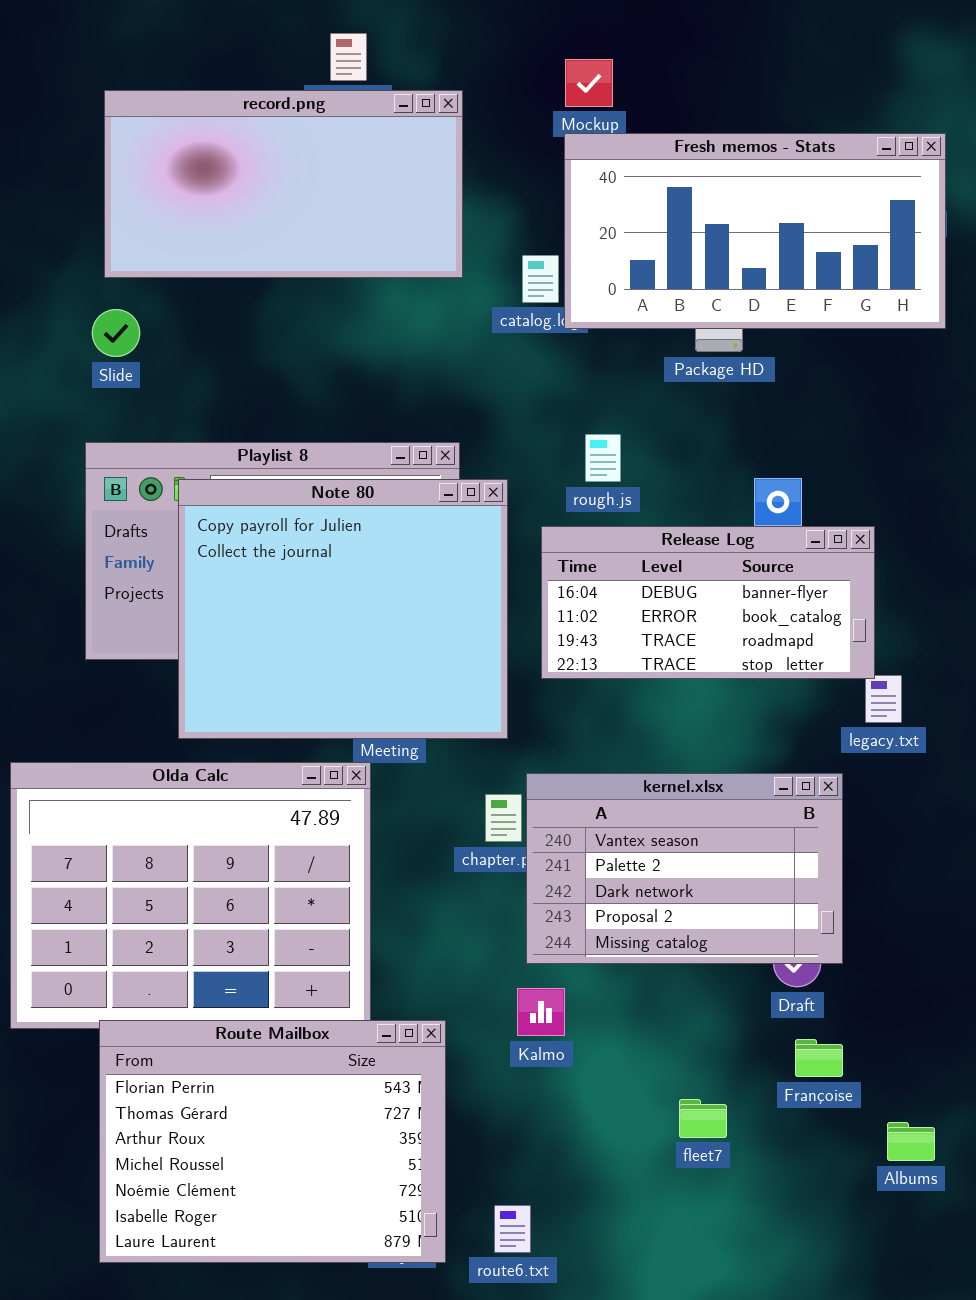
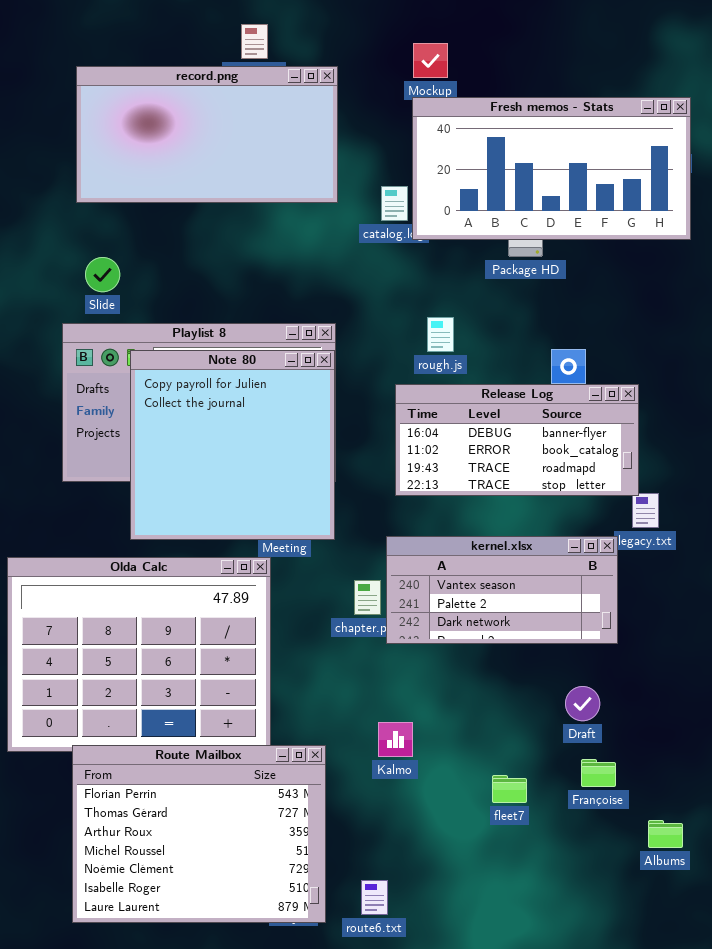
Slide: [92,309,140,357] -> [85,257,120,292], moved
Note 80: [178,479,508,739] -> [130,350,335,540], resized
kernel.xlsx: [526,773,843,964] -> [386,536,618,644], moved, resized
fleet7: [679,1099,727,1138] -> [492,775,527,803], moved

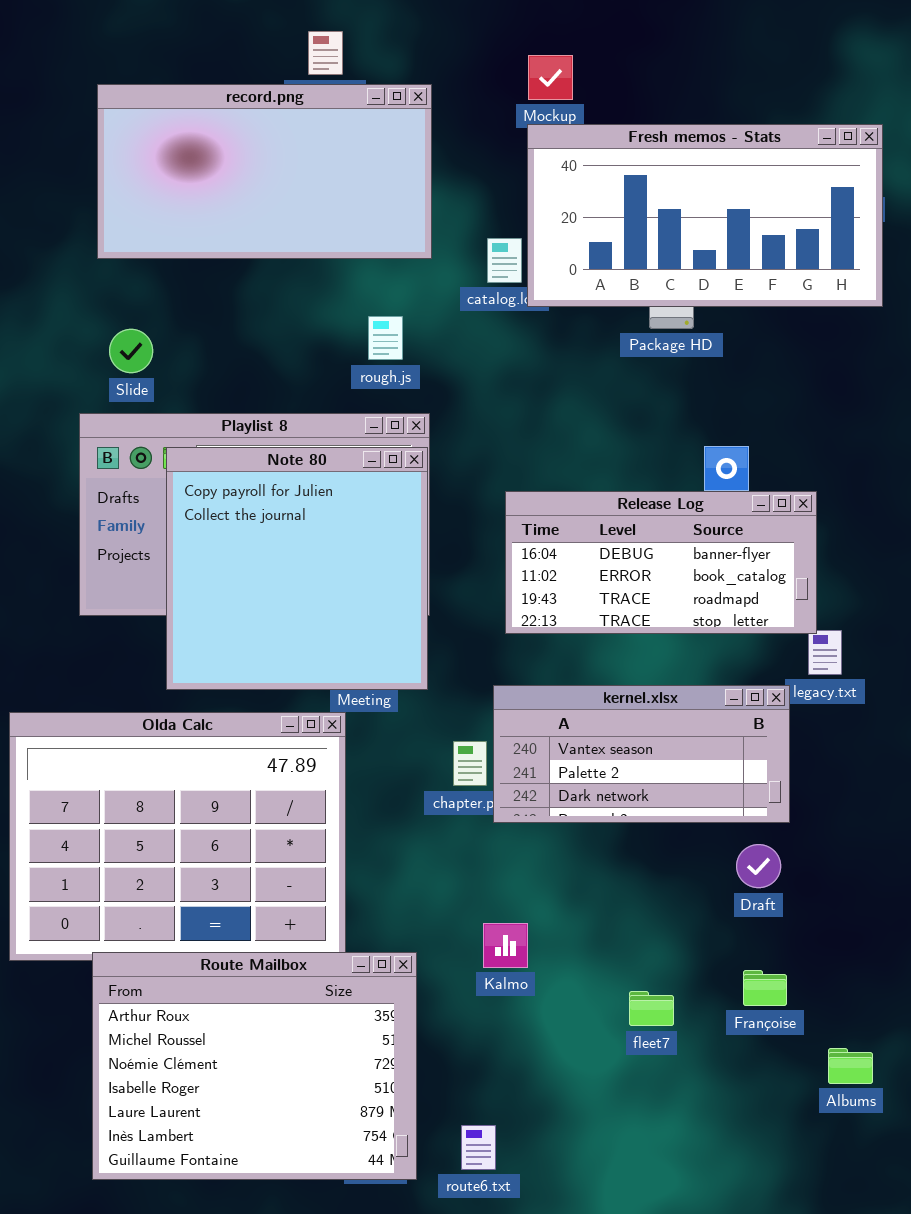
rough.js: [427,317,454,352] -> [368,316,403,360], moved
Draft: [565,686,600,721] -> [736,844,781,888], moved
Route Mailbox: [72,745,326,923] -> [92,952,417,1180], scrolled down 2 rows

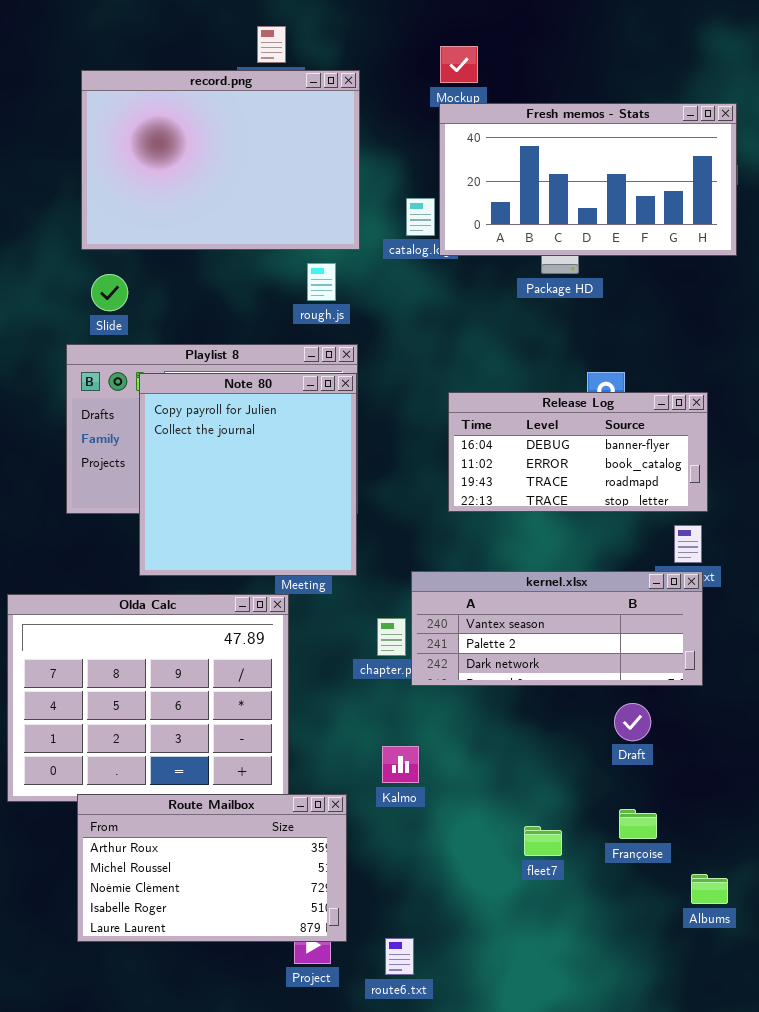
record.png: [97,84,432,259] -> [81,70,360,250], resized
Release Log: [505,491,817,634] -> [448,392,708,512], moved
kernel.xlsx: [493,685,790,823] -> [411,571,703,686], resized
Kalmo: [483,923,528,968] -> [382,746,419,783], moved
Route Mailbox: [92,952,417,1180] -> [77,794,347,942], resized

